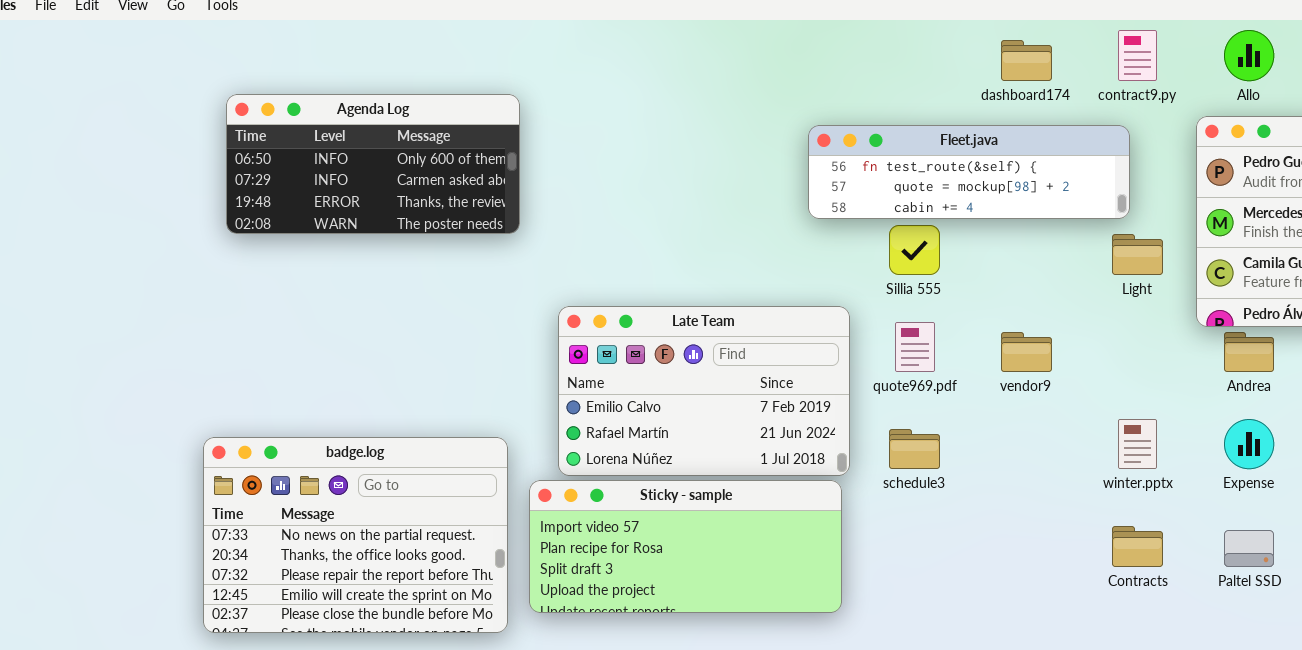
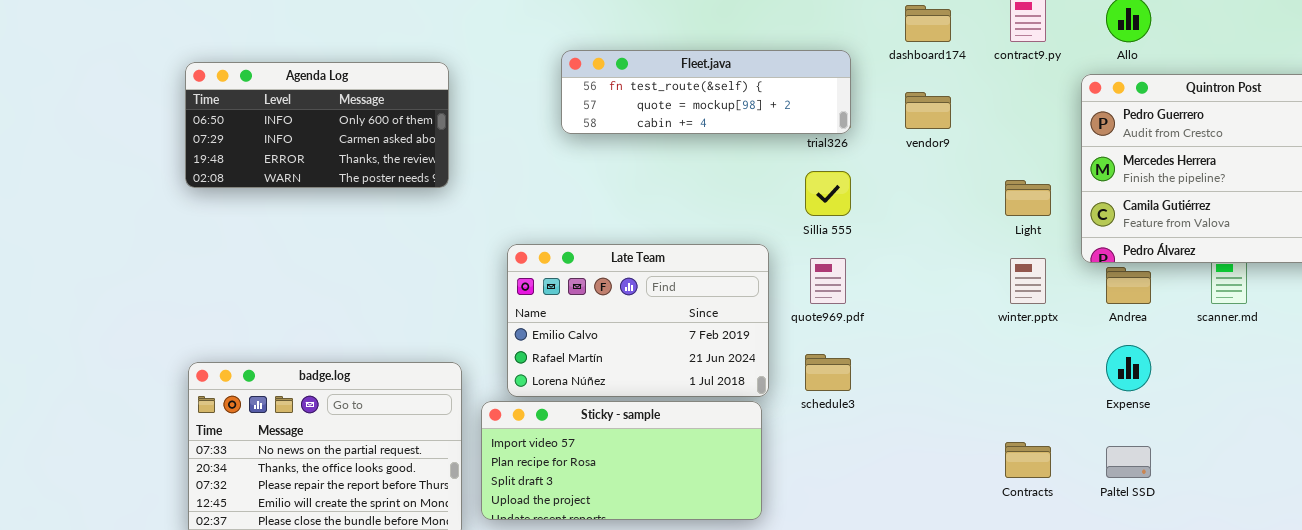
Agenda Log: [226,94,520,234] -> [185,62,449,188], moved
Fleet.java: [808,125,1130,219] -> [561,50,851,134], moved
vendor9: [1001,332,1052,372] -> [905,92,951,129], moved
winter.pptx: [1118,419,1157,469] -> [1010,258,1046,304], moved

